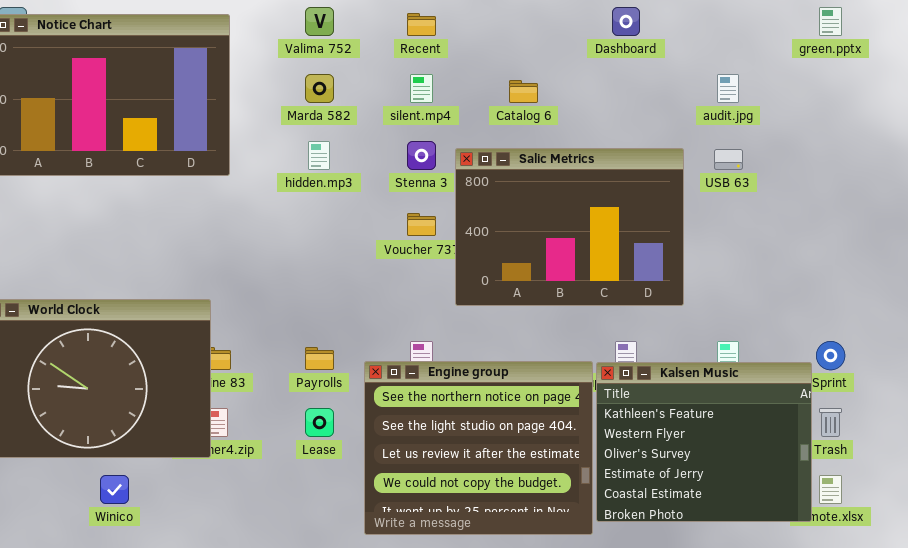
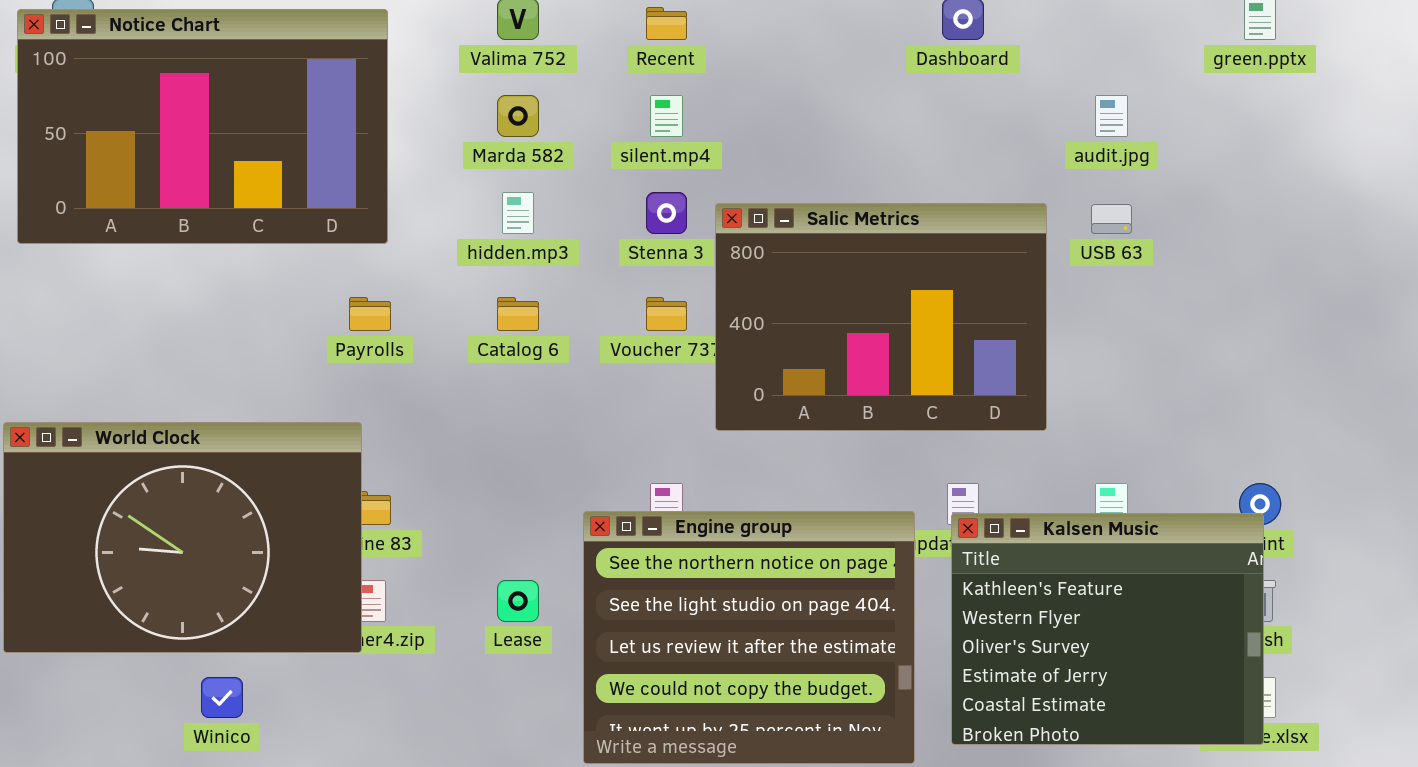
Catalog 6: [509,80,538,103] -> [497,297,539,331], moved
Payrolls: [305,347,334,370] -> [349,297,391,331], moved
Kalsen Music: [596,362,812,522] -> [951,513,1264,745], moved

